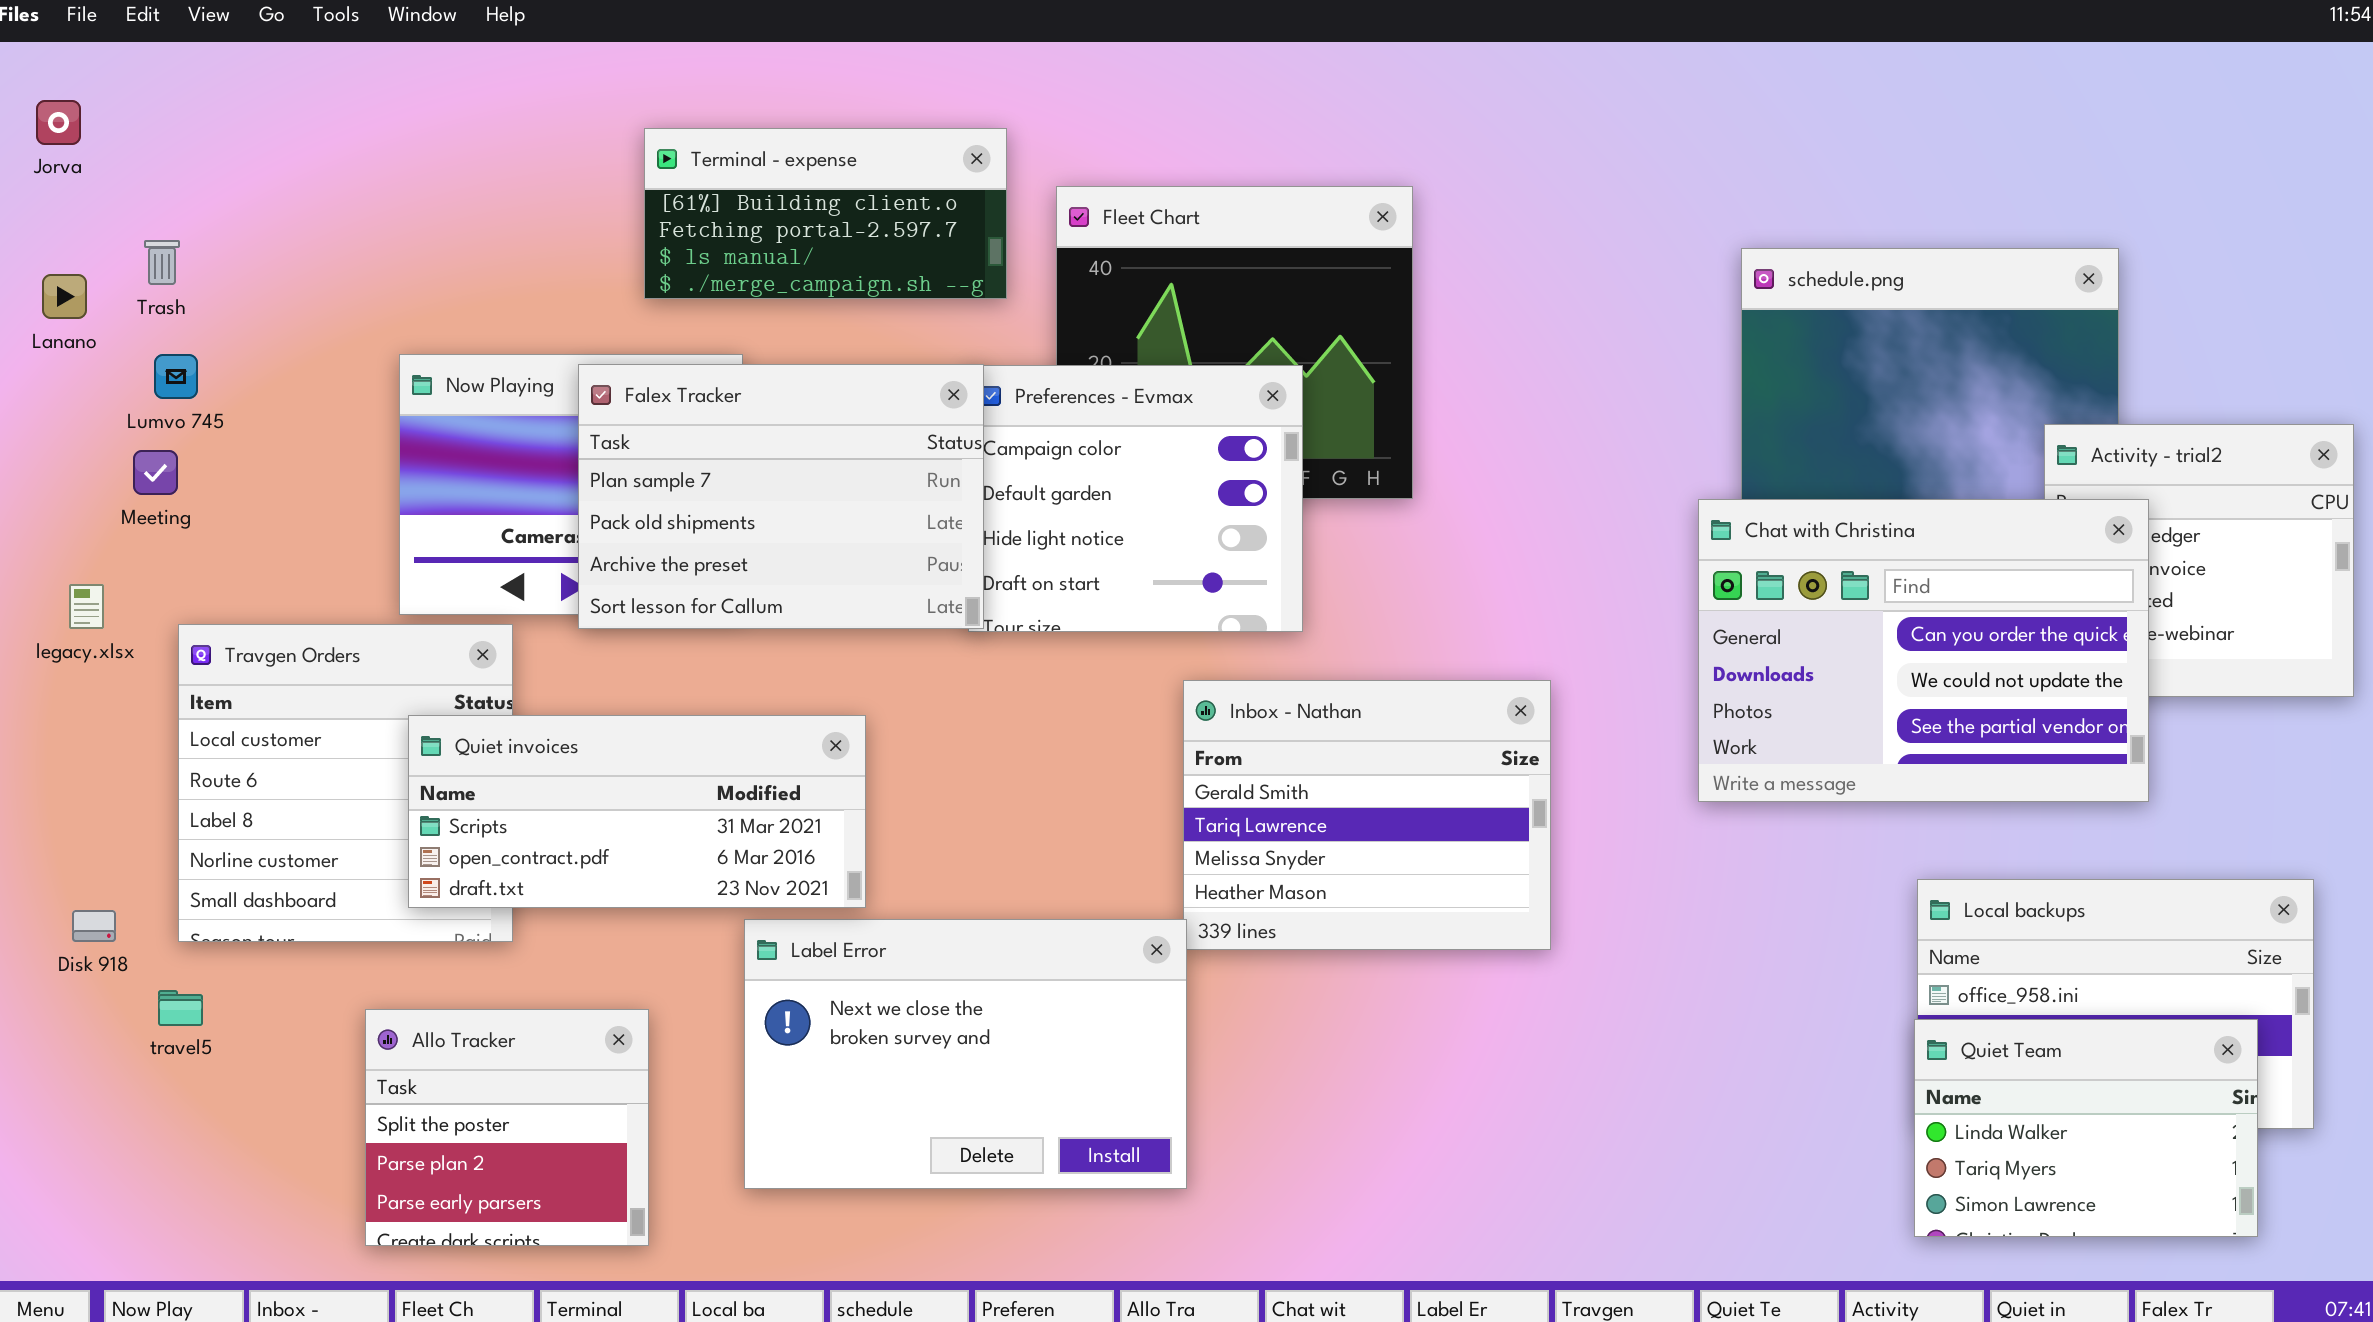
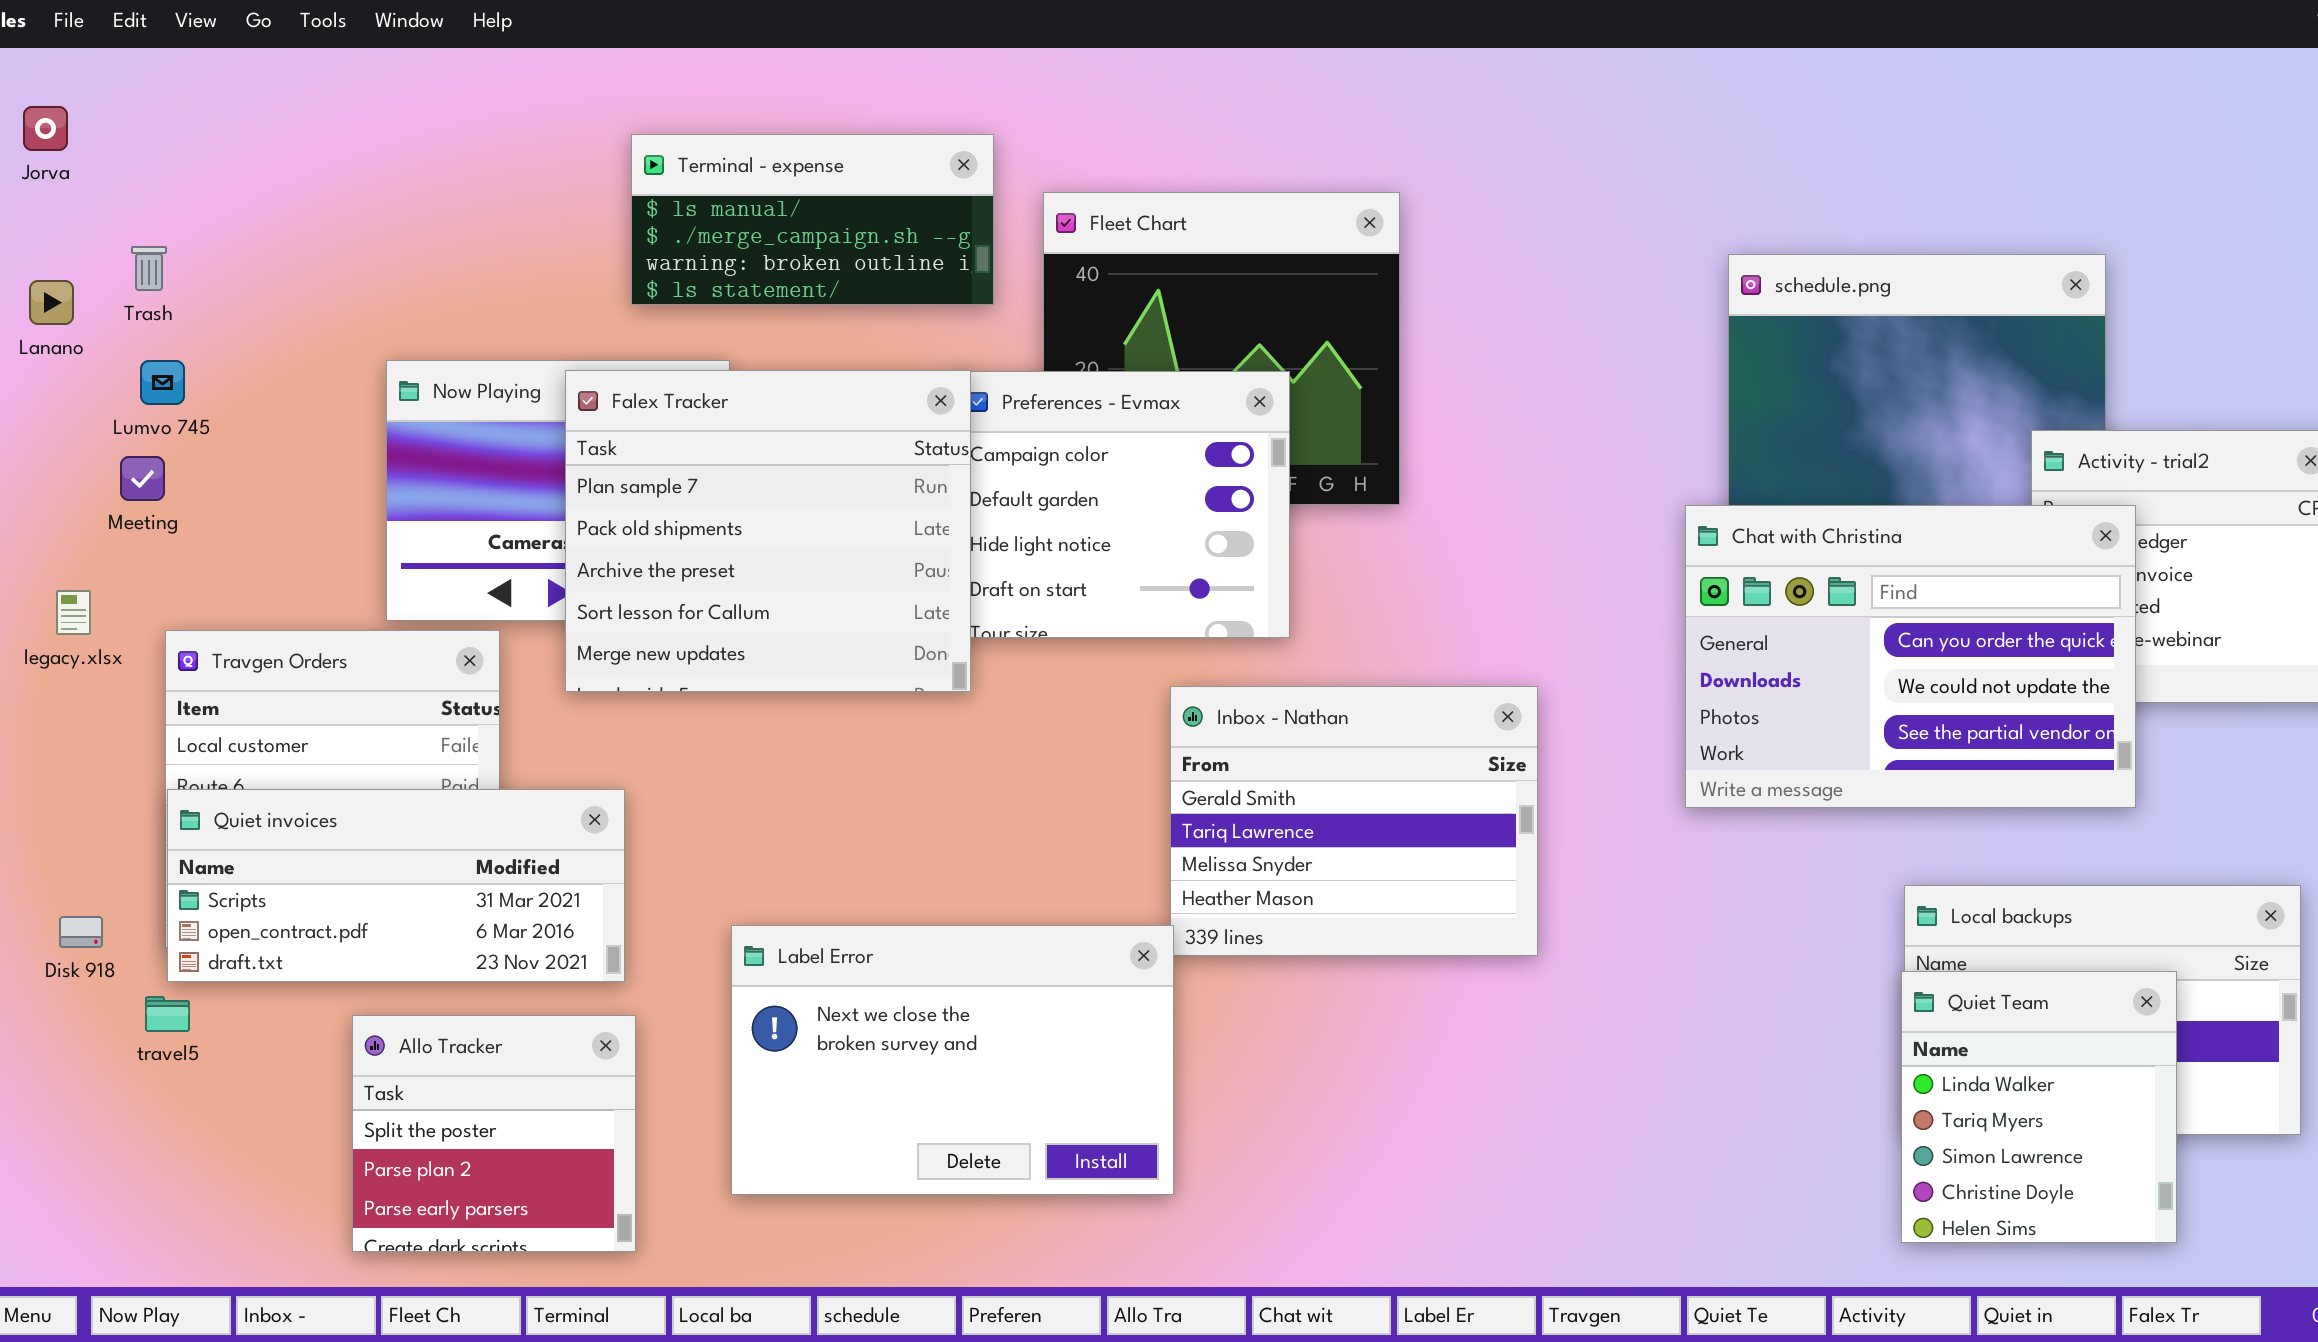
Terminal - expense: [644,128,1007,299] -> [631,134,994,305], scrolled down 2 rows
Falex Tracker: [578,364,984,629] -> [565,370,971,692], resized
Quiet invoices: [408,715,866,908] -> [167,789,625,982], moved
Quiet Team: [1914,1019,2258,1237] -> [1901,971,2177,1243], resized

